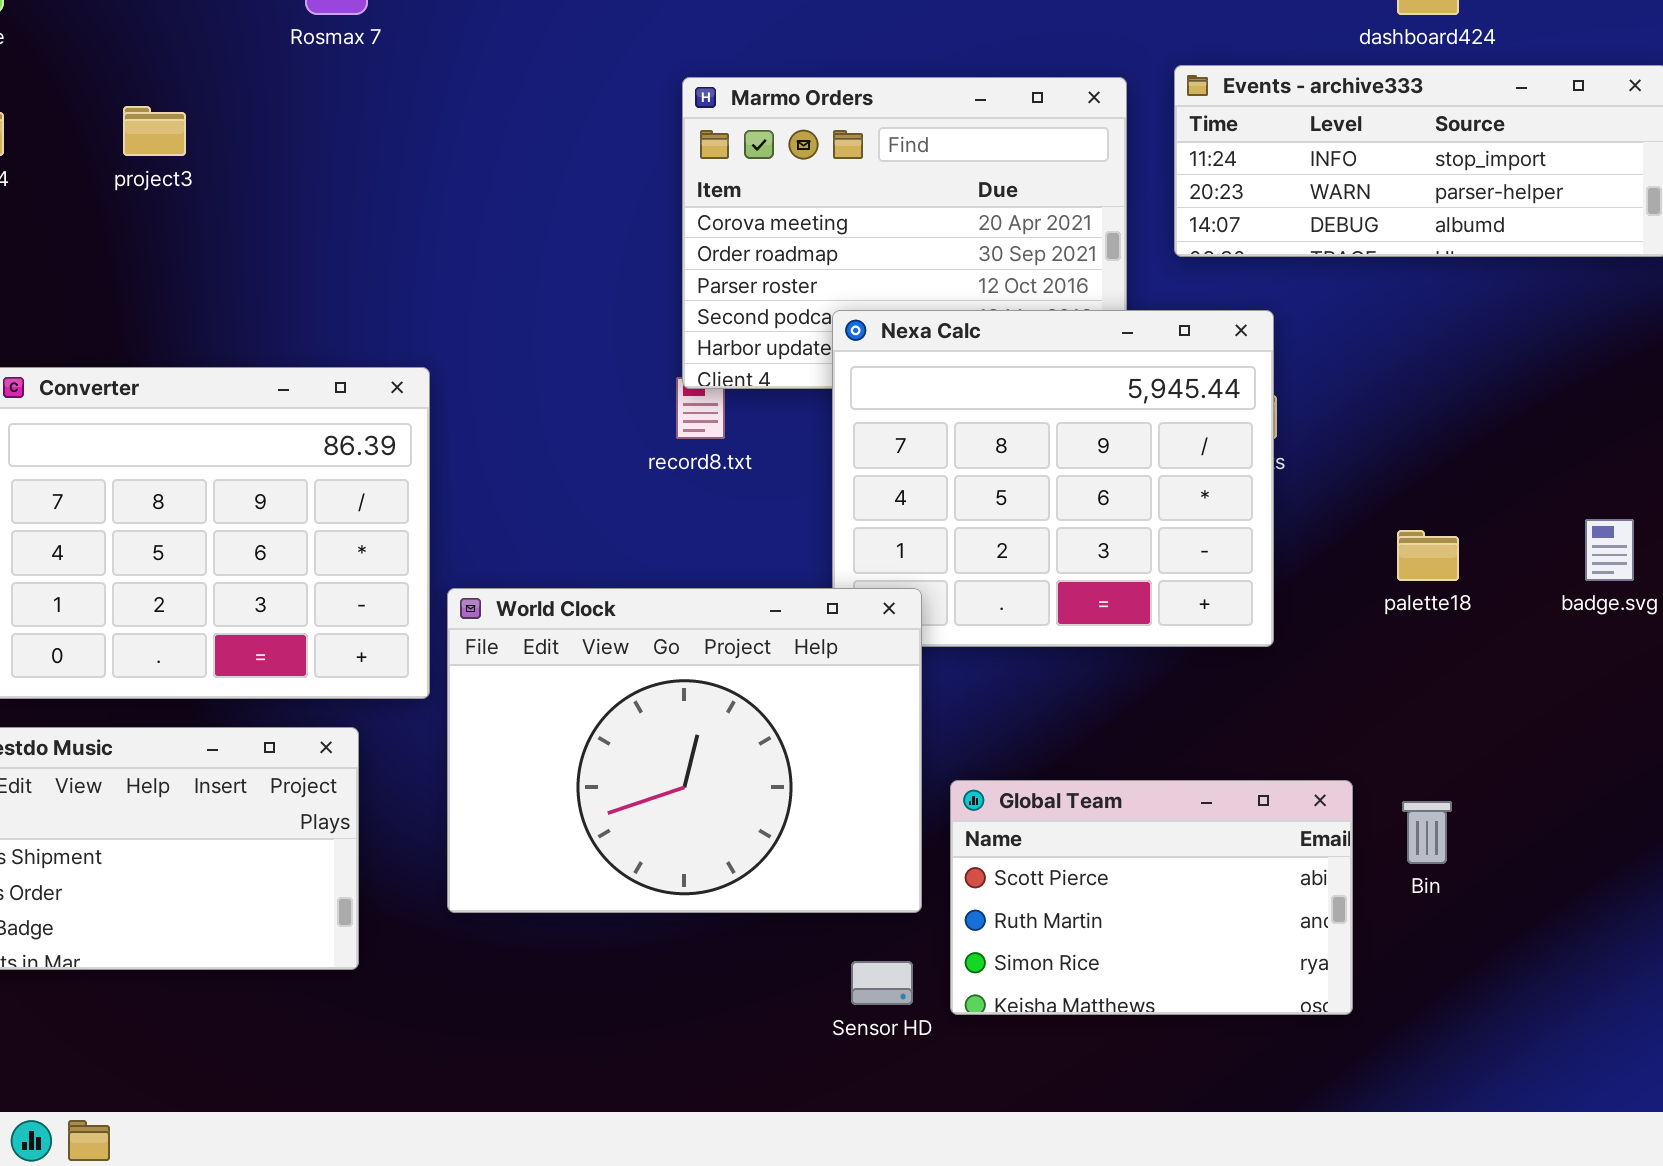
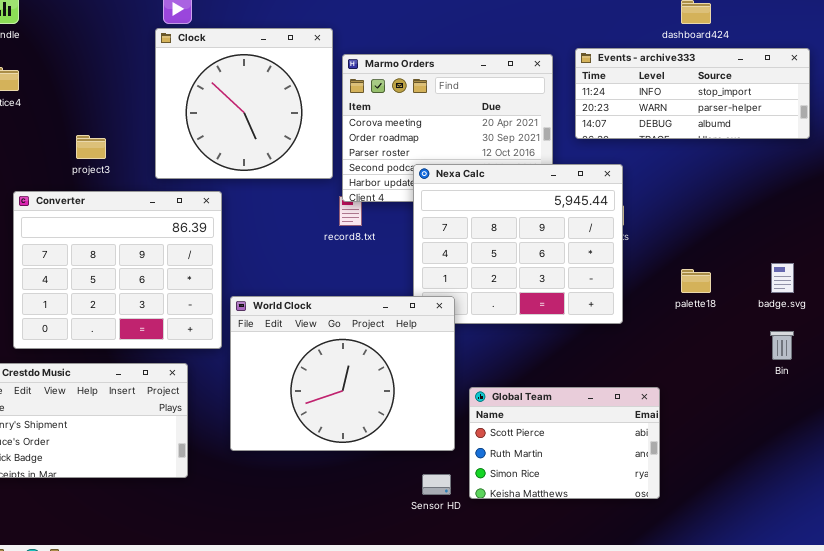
Clock: none -> [155,28,333,179], opened
project3: [123,106,186,156] -> [76,135,106,159], moved
Bin: [1402,801,1452,864] -> [770,331,794,360], moved

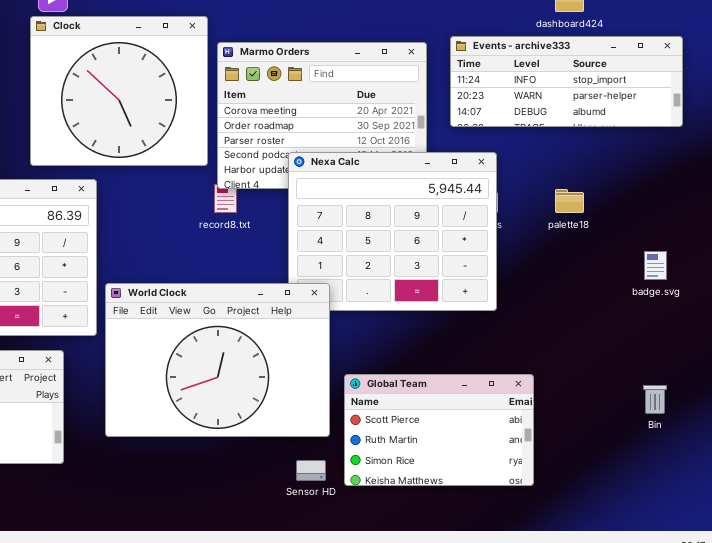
palette18: [681,269,711,293] -> [555,189,584,213], moved
Bin: [770,331,794,360] -> [643,385,667,414], moved

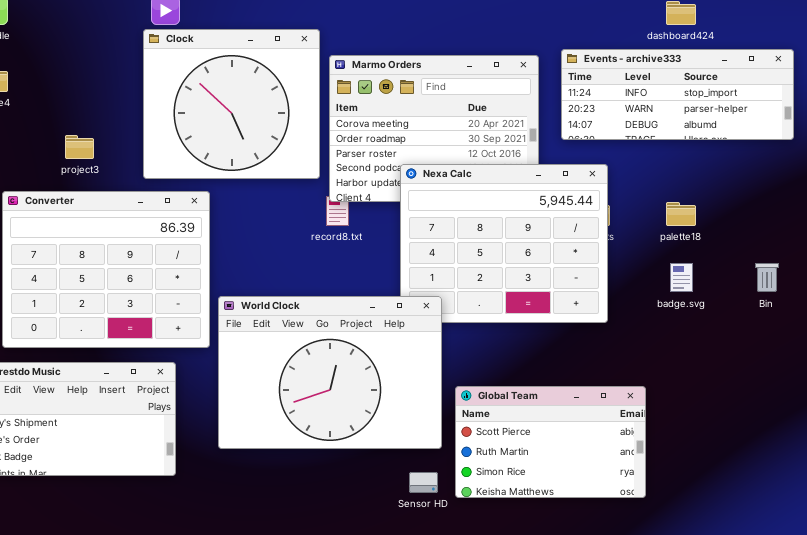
badge.svg: [644,251,667,280] -> [670,263,693,292], moved
Bin: [643,385,667,414] -> [755,263,779,292], moved

